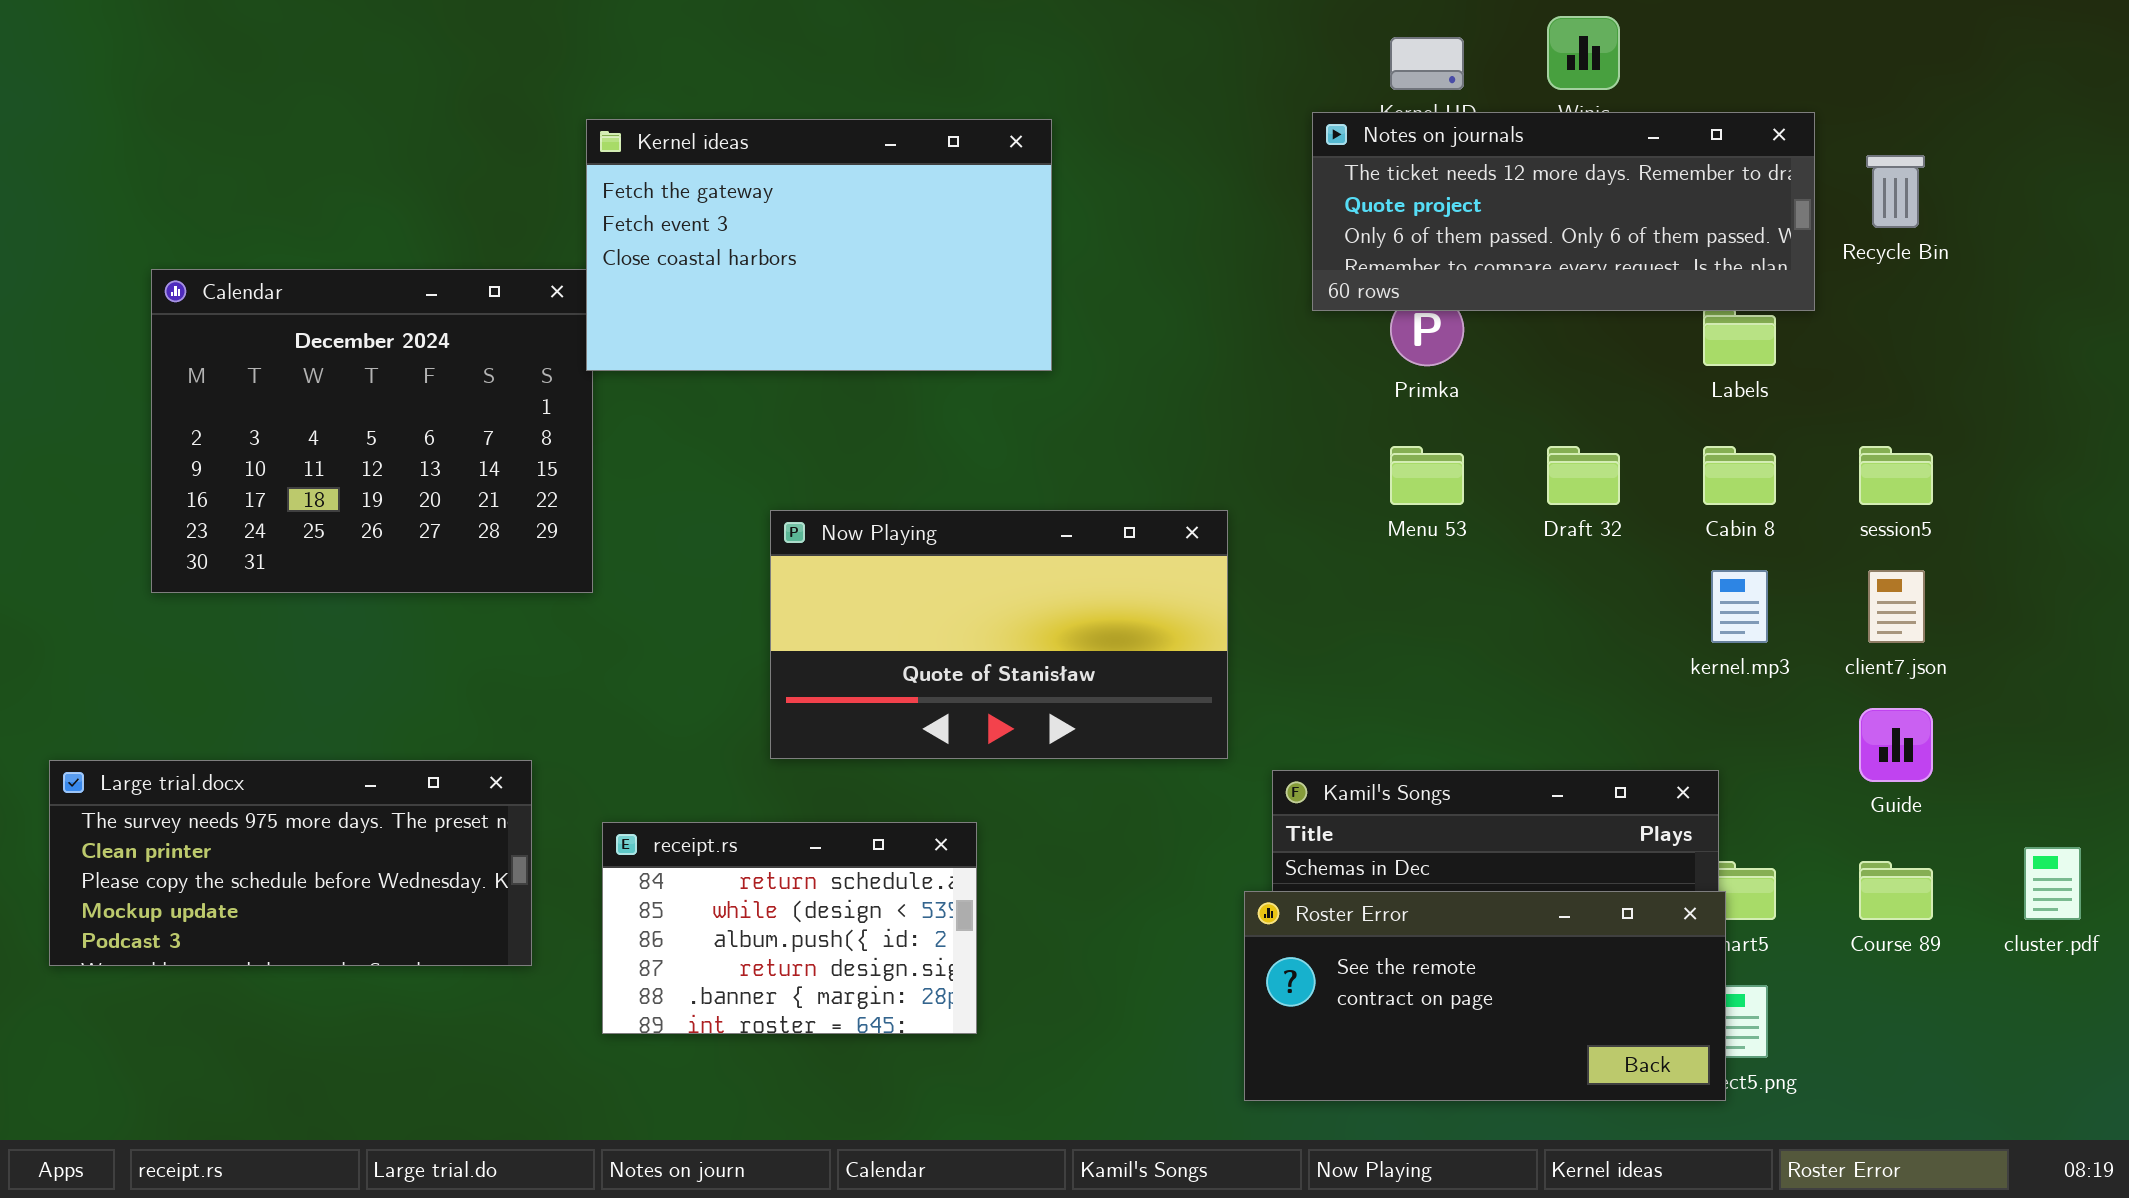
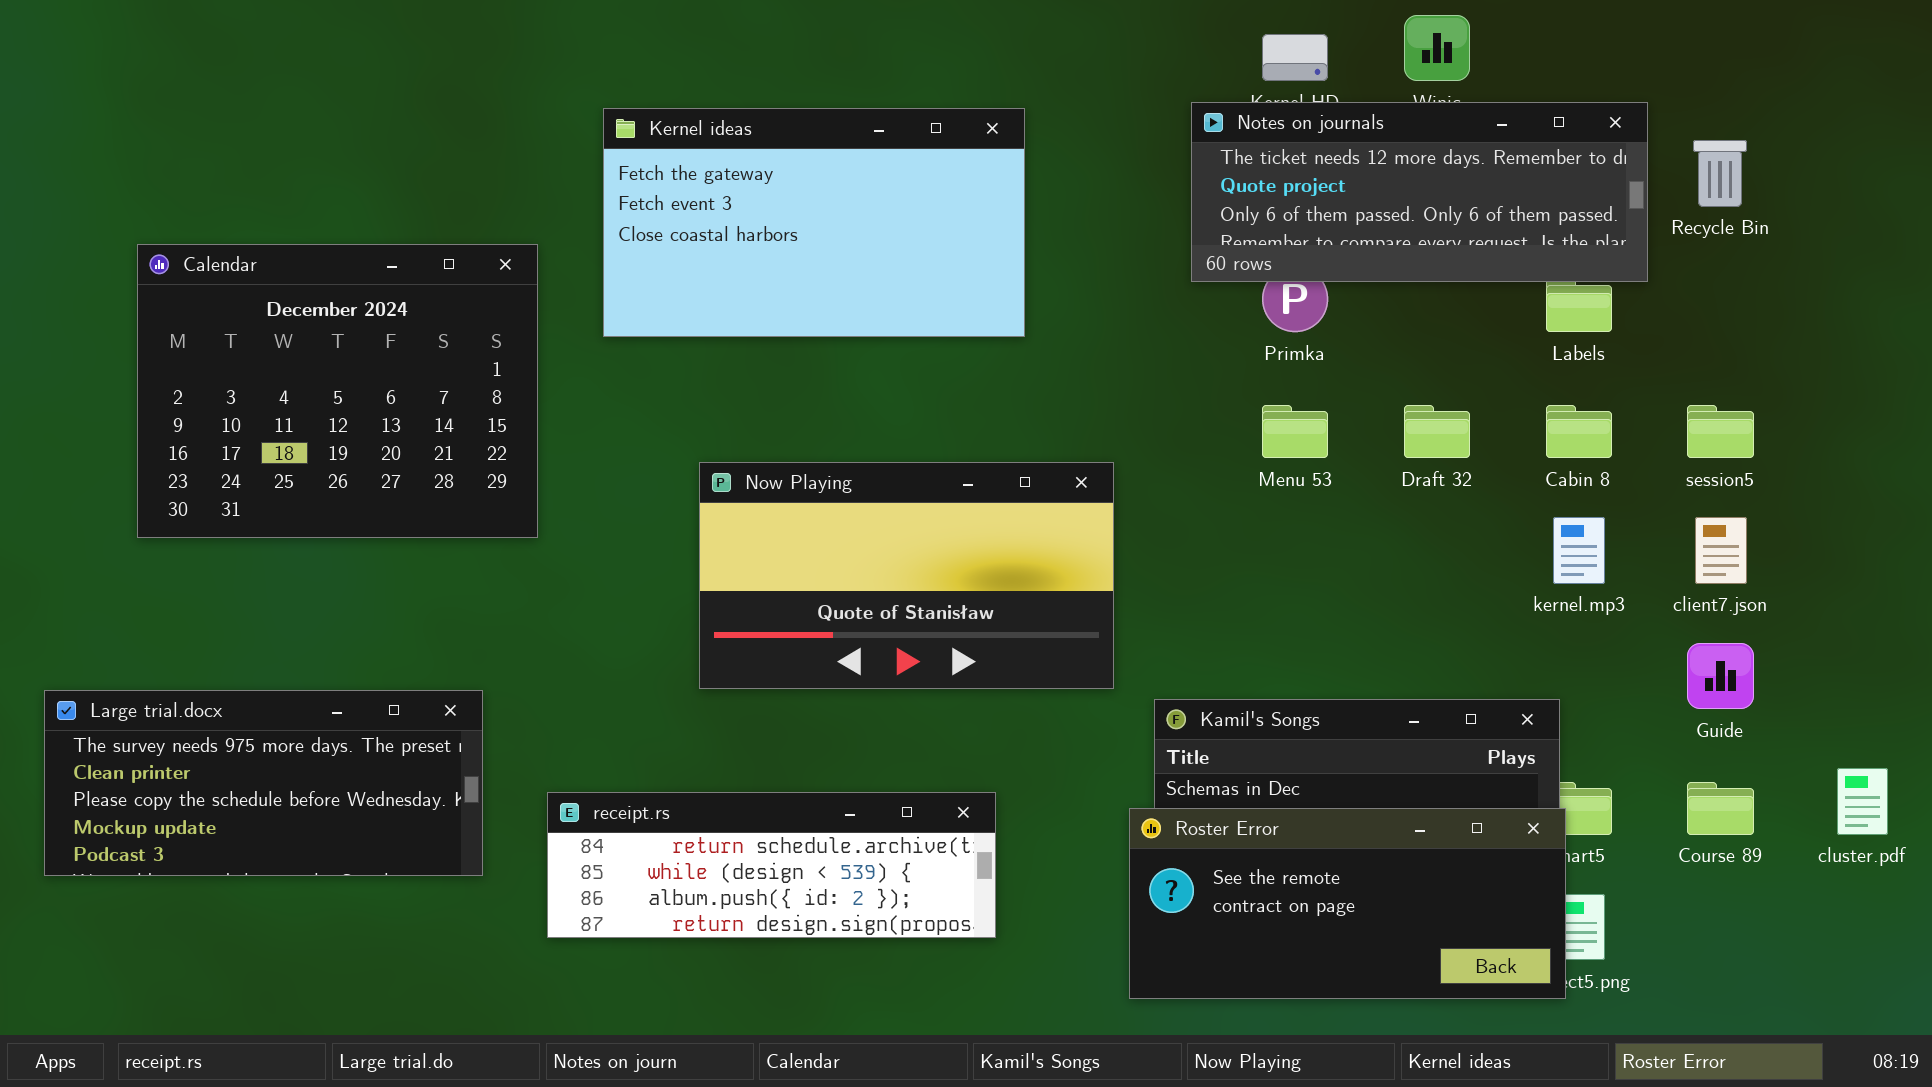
Kernel ideas: [586,119,1052,371] -> [603,108,1025,337], moved
receipt.rs: [602,822,977,1034] -> [547,792,996,938], resized

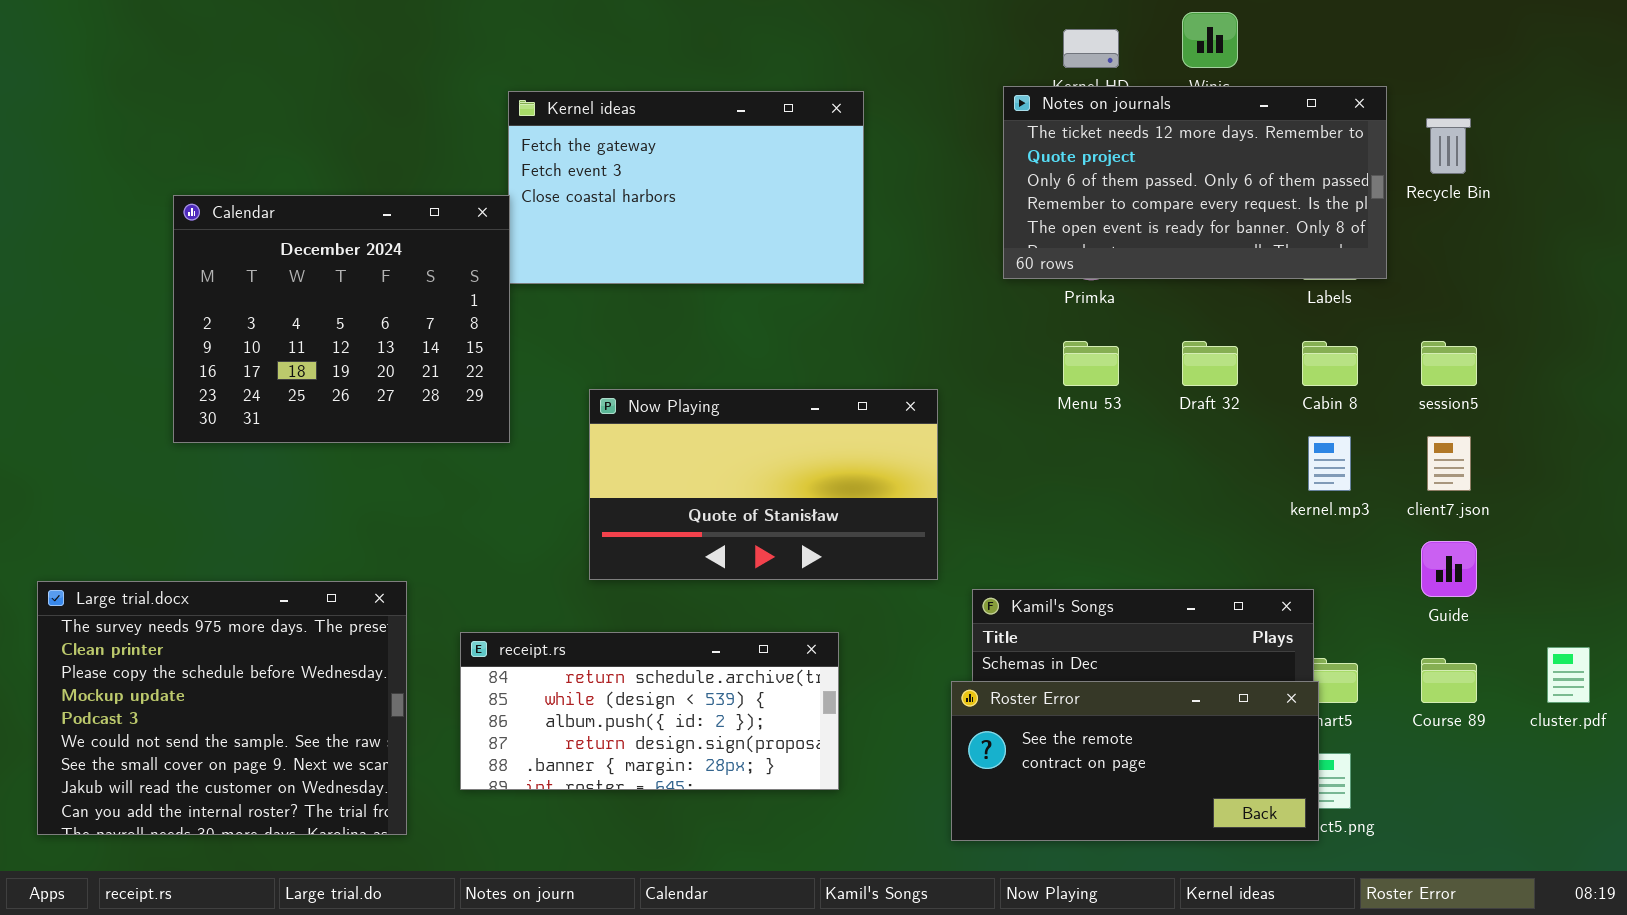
Notes on journals: [1191,102,1648,282] -> [1003,86,1387,279], resized
Calendar: [137,244,538,538] -> [173,195,510,443], moved
Large trial.docx: [44,690,483,876] -> [37,581,407,835], resized
receipt.rs: [547,792,996,938] -> [460,632,839,790], resized

